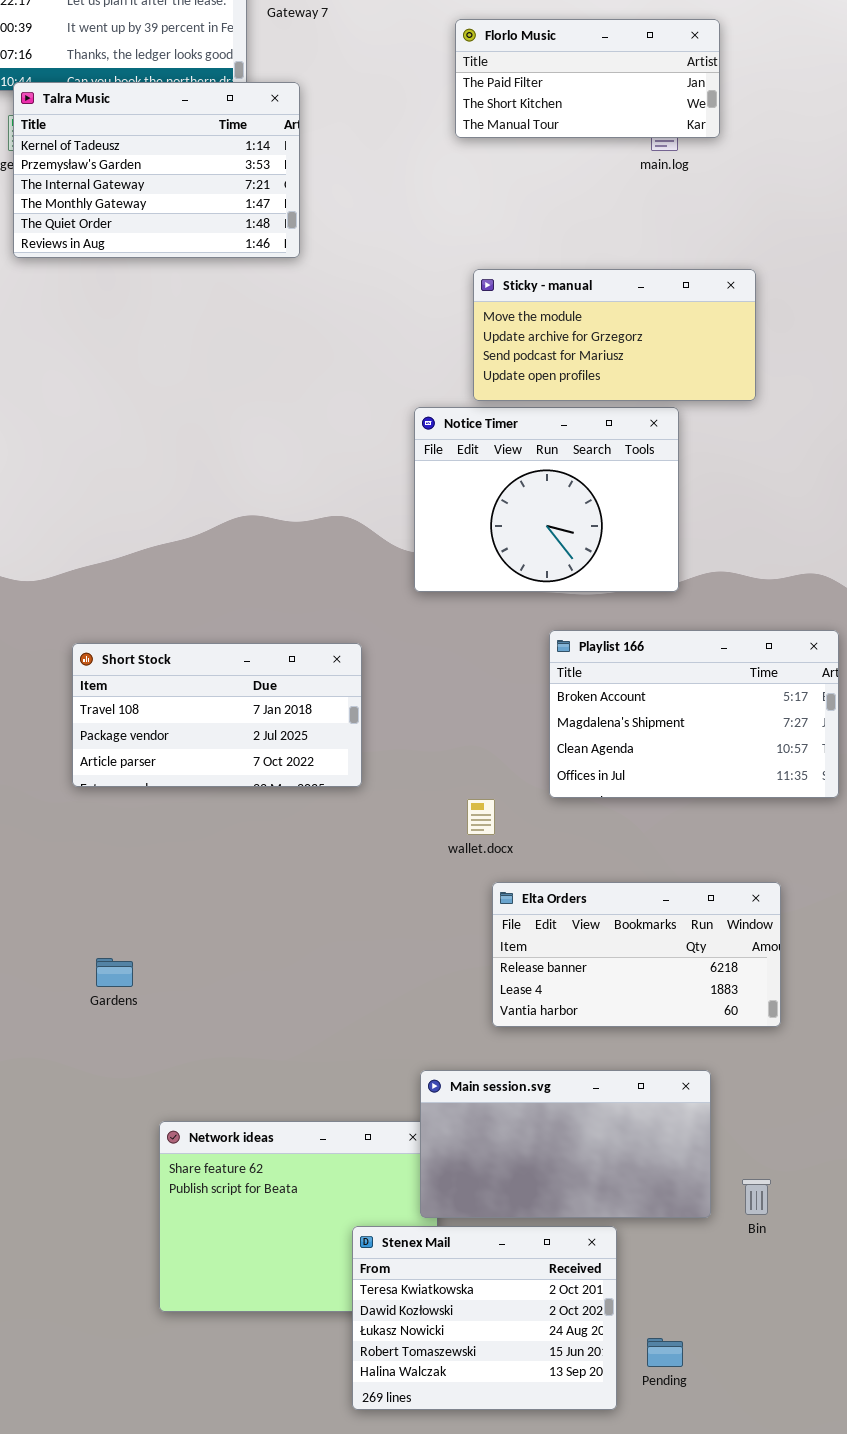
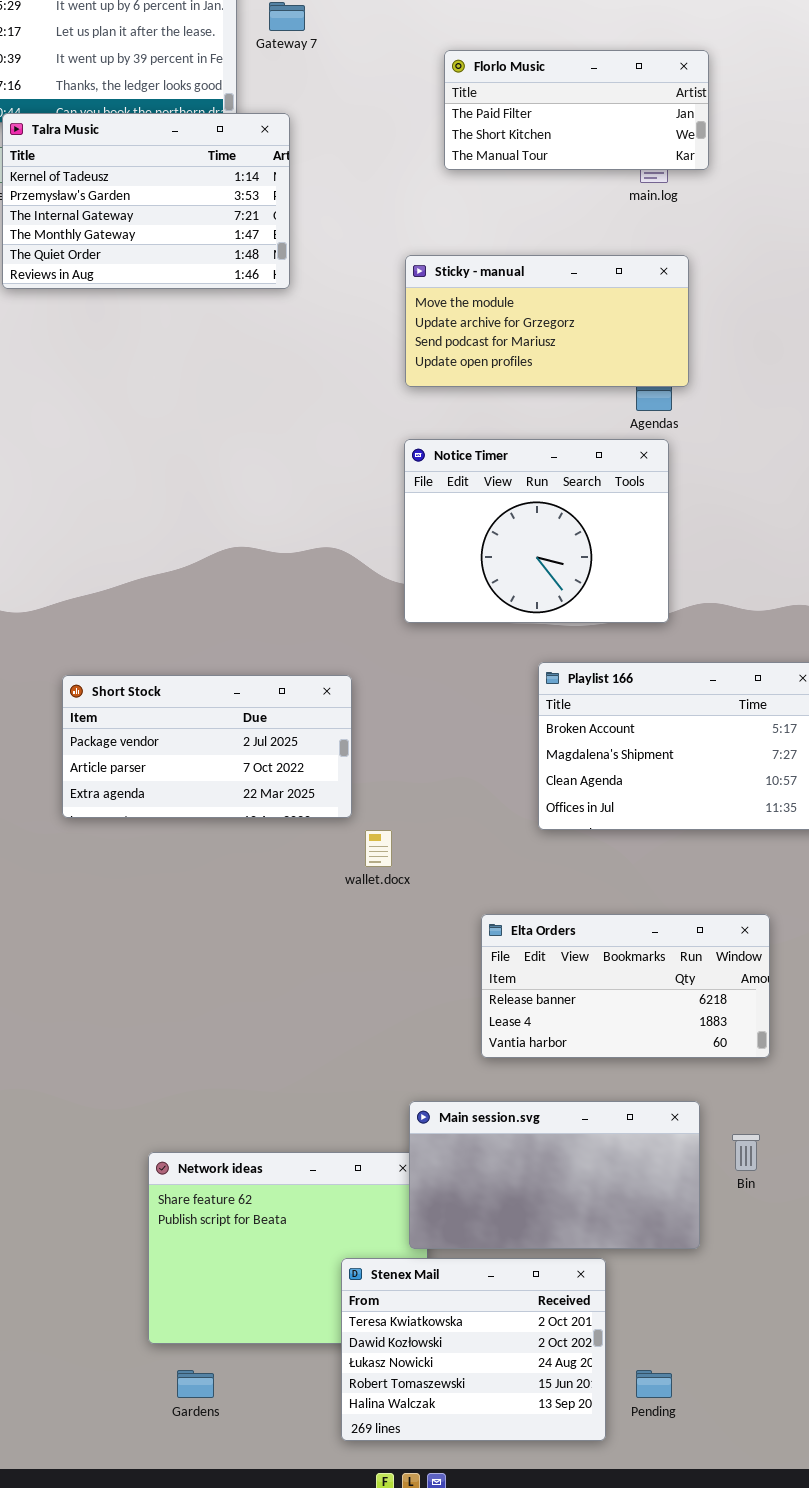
Sticky - manual: [473,269,756,401] -> [405,255,689,387], moved
Short Stock: [72,643,362,787] -> [62,675,352,818], scrolled down 1 row
wallet.docx: [467,799,495,835] -> [365,830,392,867], moved
Gardens: [96,958,133,987] -> [177,1370,214,1398], moved
Bin: [742,1179,771,1215] -> [732,1134,760,1171], moved

